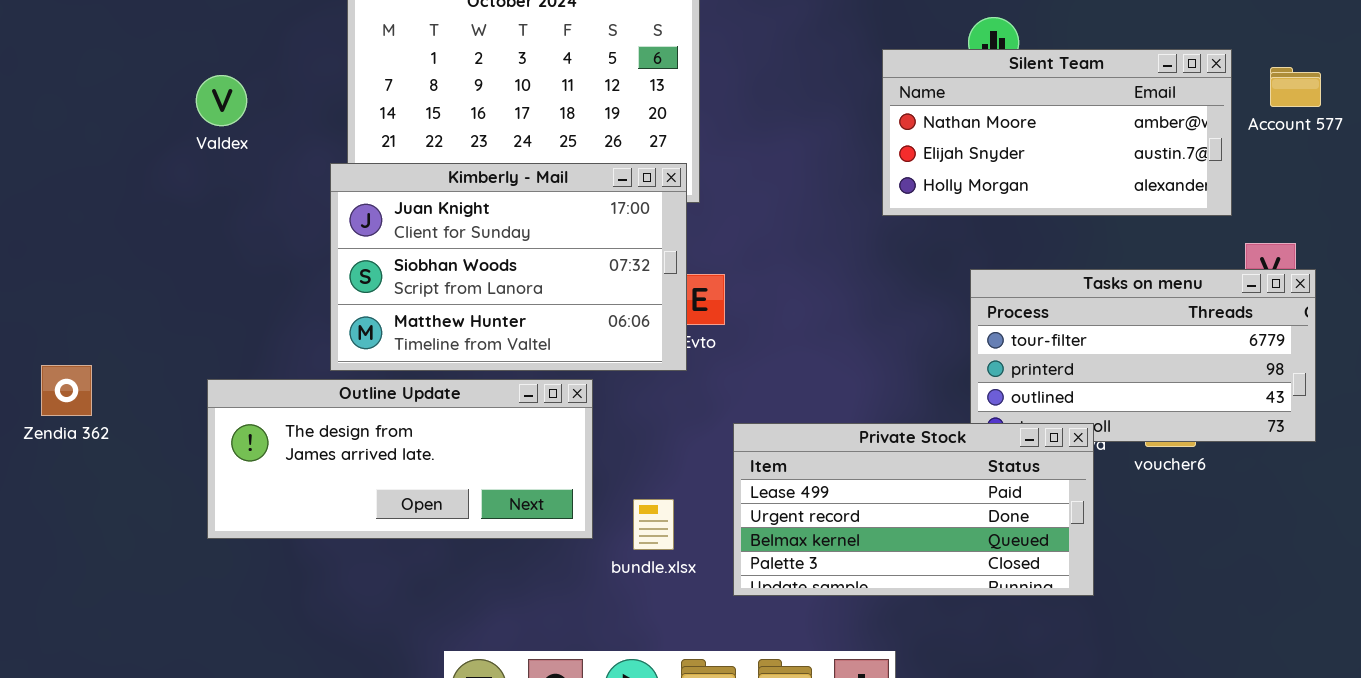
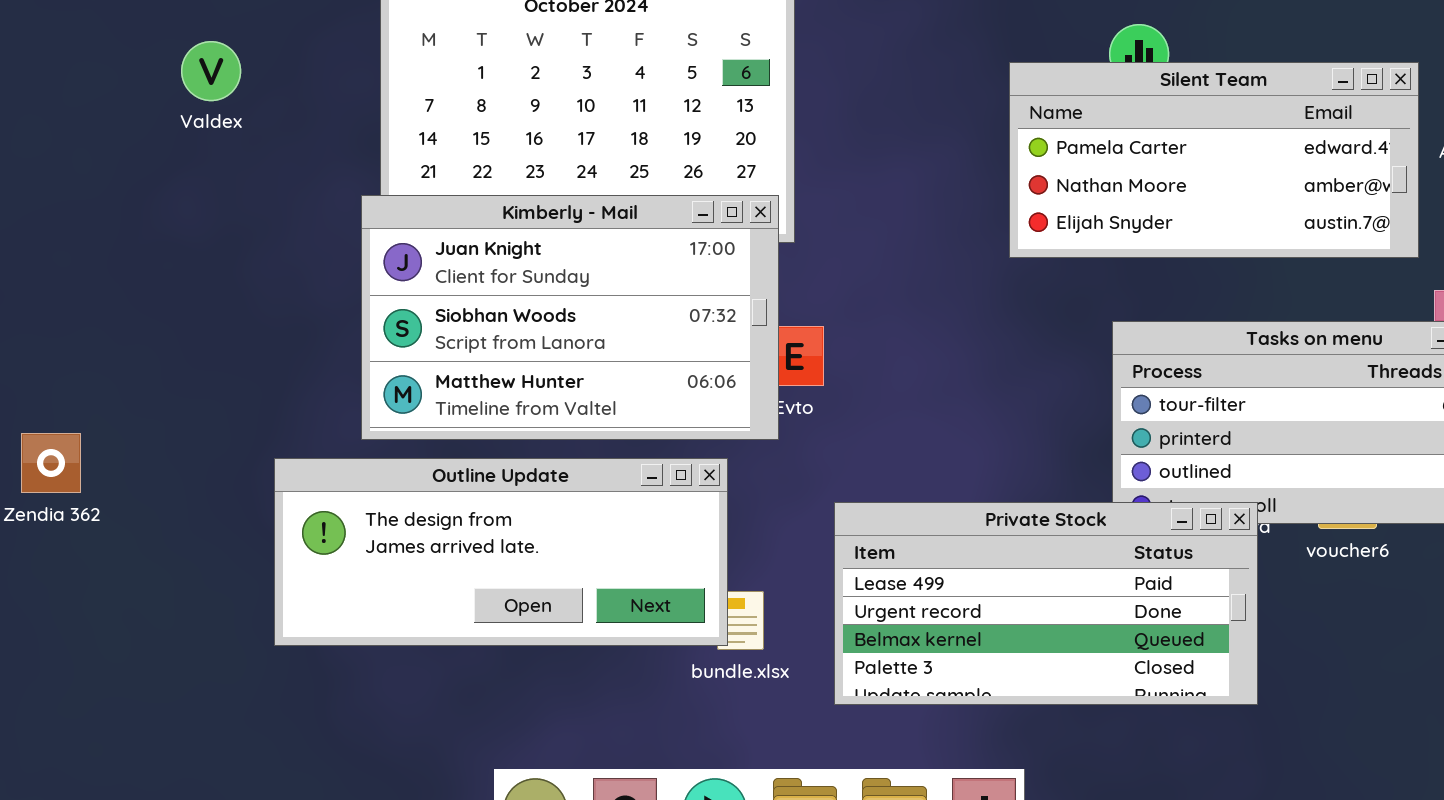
Silent Team: [882,49,1232,216] -> [1009,62,1419,258], scrolled up 1 row
Valdex: [196,75,247,126] -> [181,41,241,101], moved
Outline Update: [207,379,593,539] -> [274,458,728,646], moved

